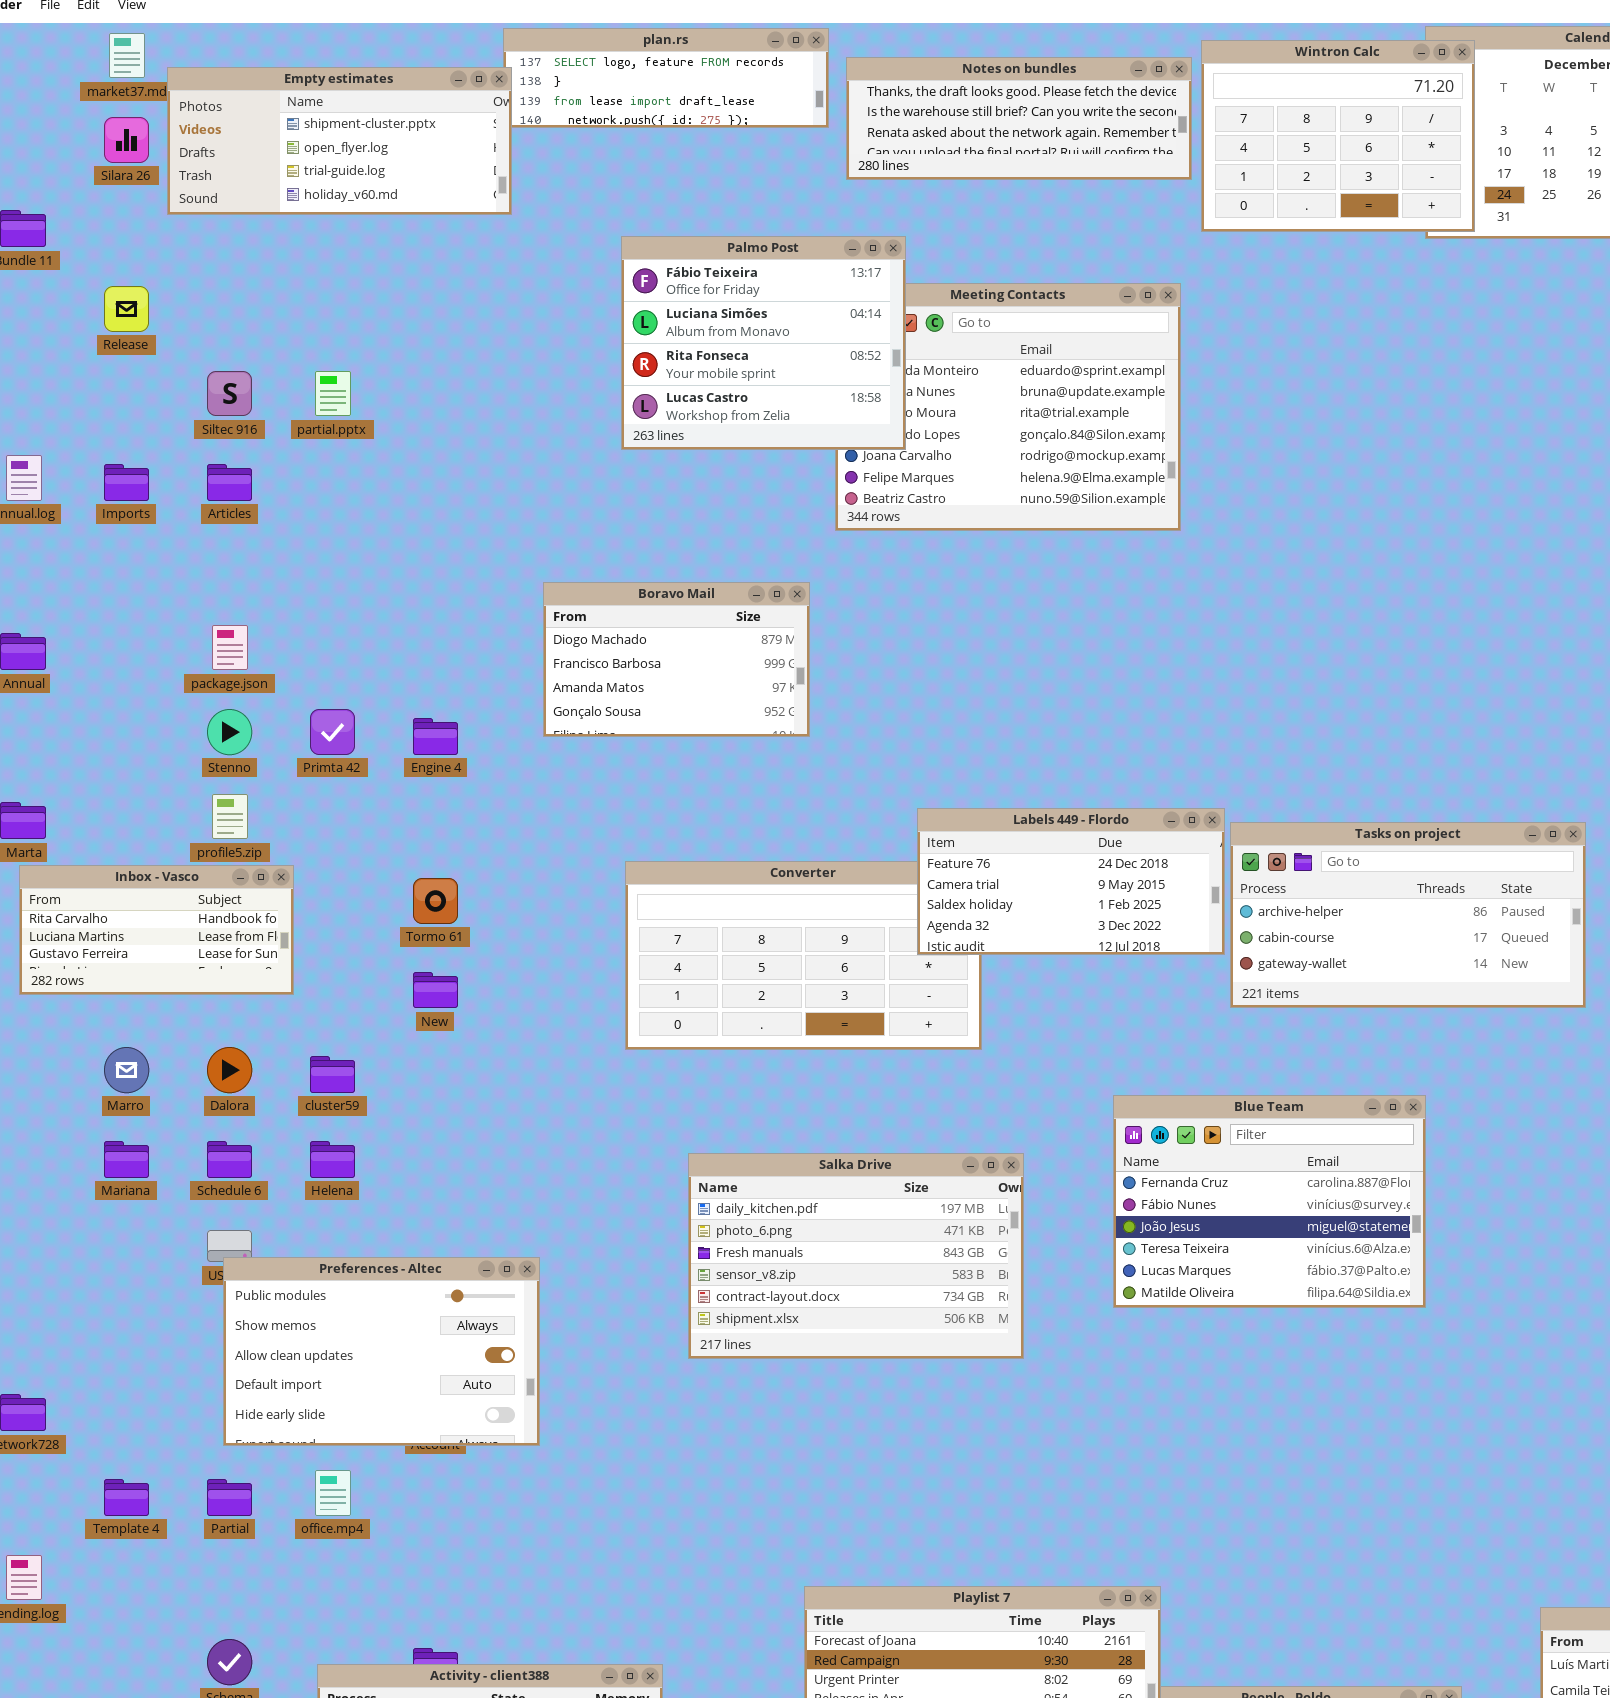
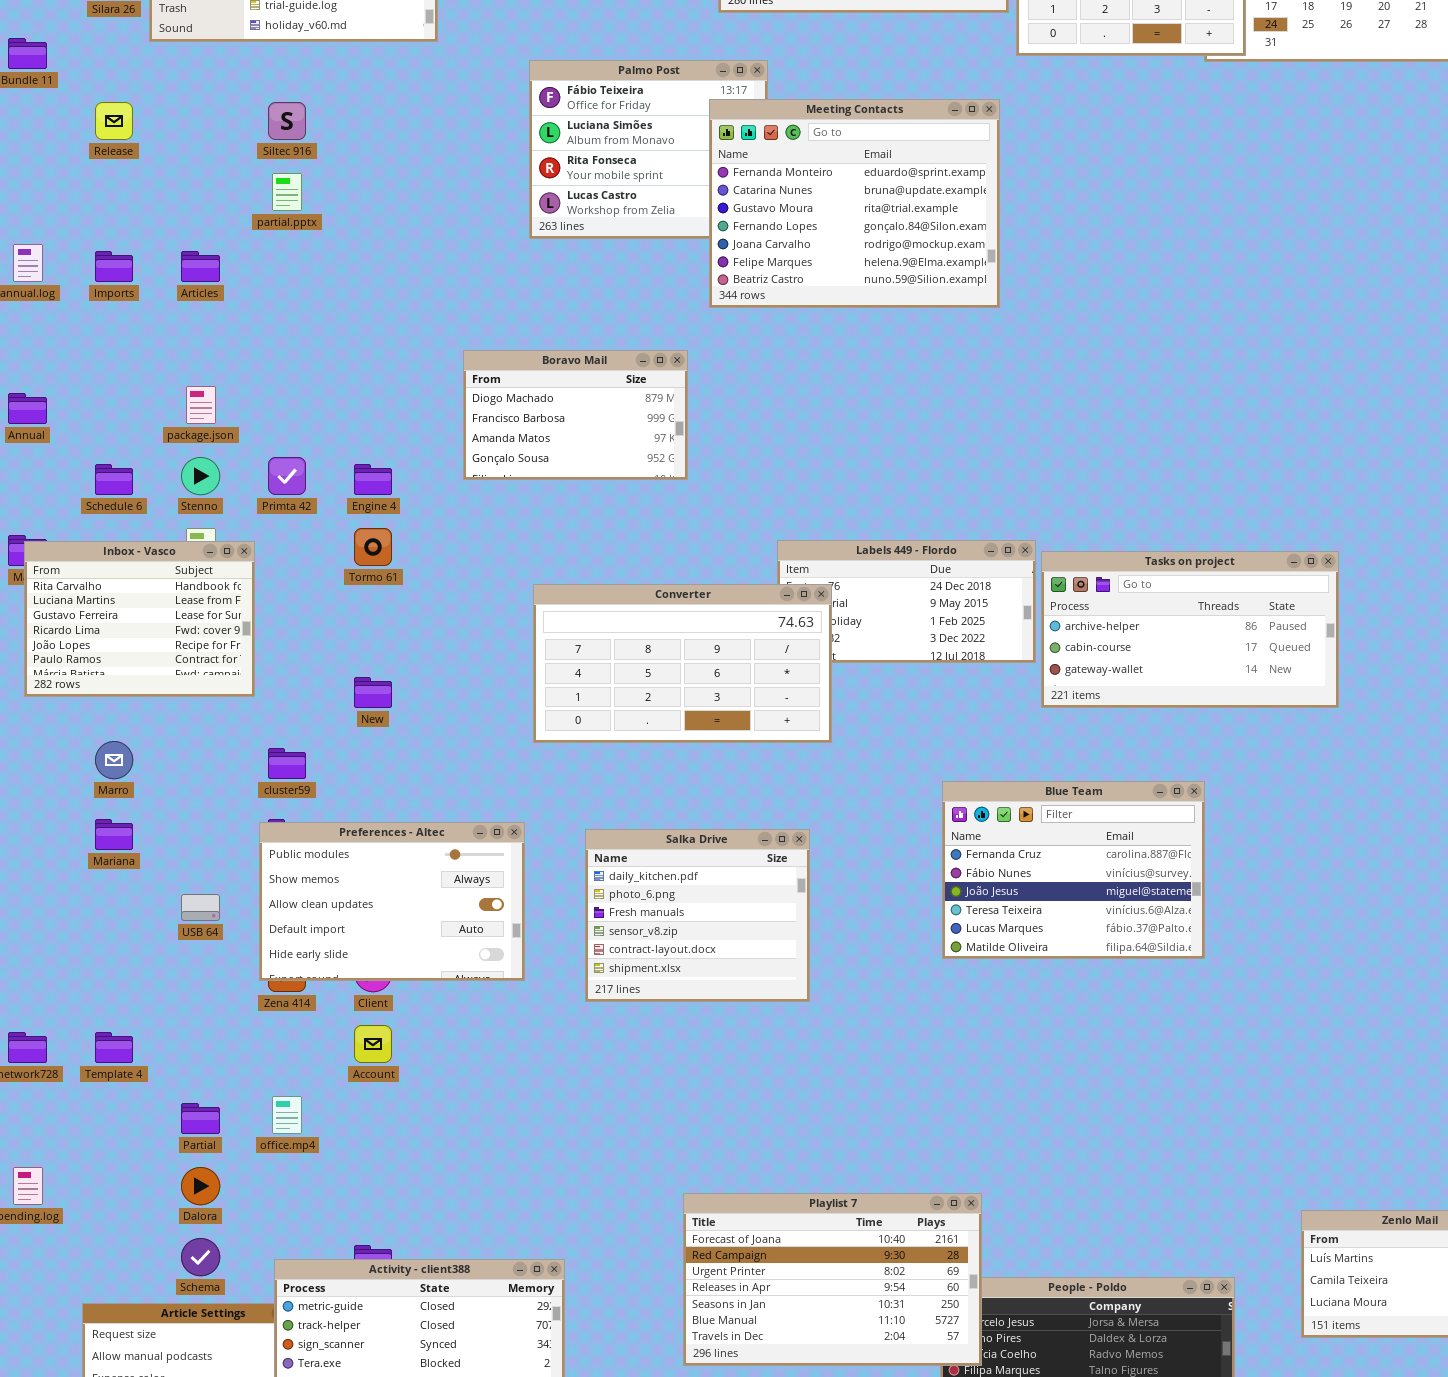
Meeting Contacts: [835,283,1181,531] -> [709,99,1000,308], raised
Siltec 916: [207,371,252,416] -> [268,102,306,140], moved
Converter: [625,861,982,1050] -> [533,584,832,743], raised
Inbox - Vasco: [19,865,294,995] -> [24,541,255,697], resized
Tormo 61: [413,878,458,924] -> [354,528,392,566], moved
Dalora: [207,1047,252,1093] -> [181,1167,220,1205], moved
Schedule 6: [207,1141,252,1178] -> [95,464,133,495], moved
Salka Drive: [688,1153,1024,1359] -> [585,829,810,1002], resized
Preferences - Altec: [223,1257,540,1446] -> [259,822,525,981], moved
Template 4: [104,1479,149,1516] -> [95,1032,133,1063], moved

